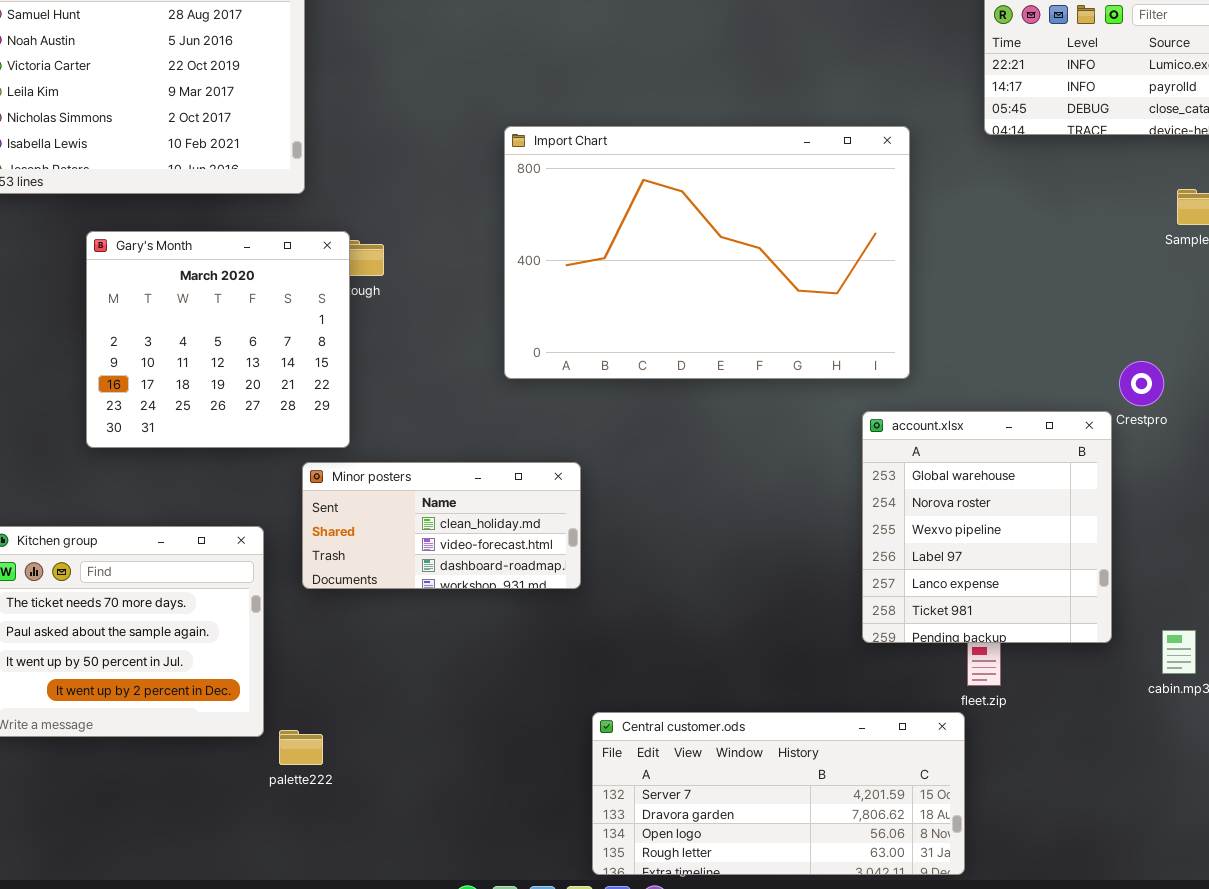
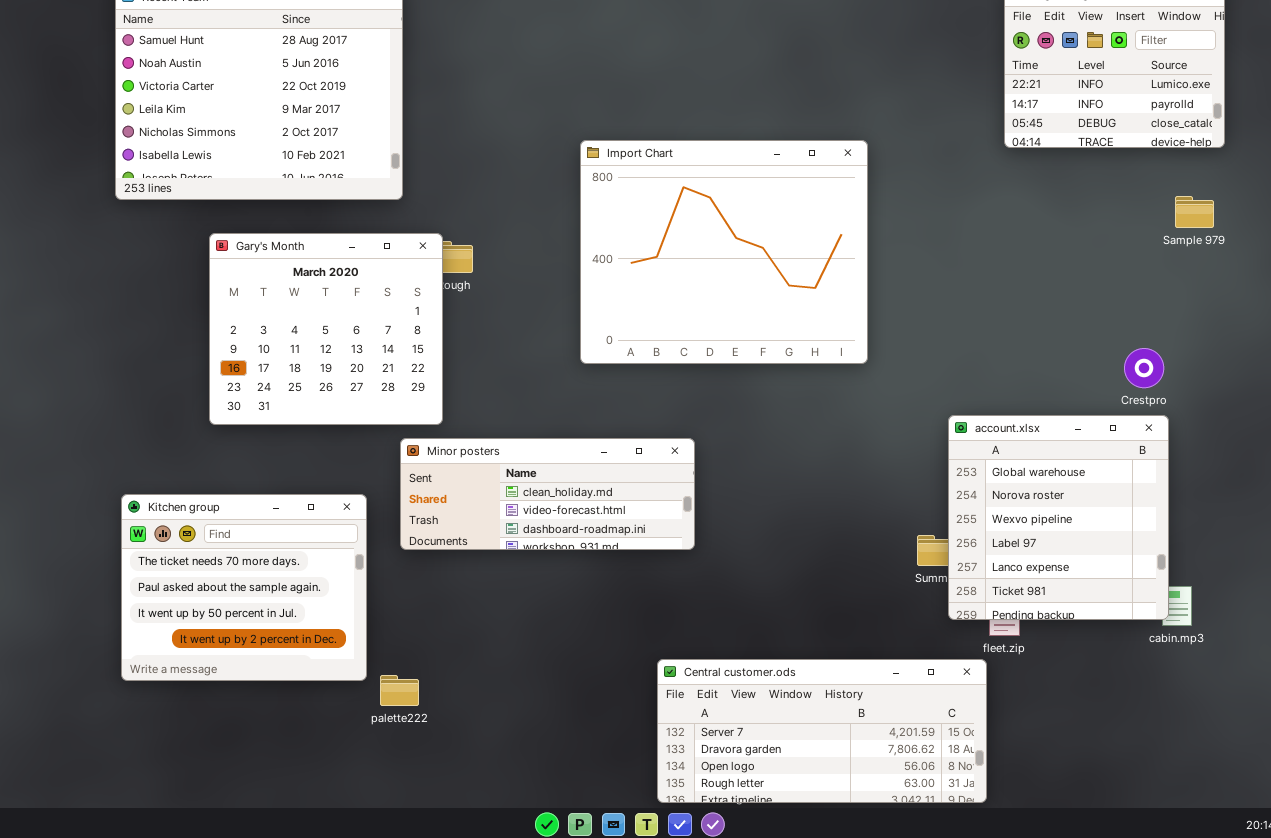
Import Chart: [504,126,910,379] -> [580,140,868,364], resized
account.xlsx: [862,411,1112,643] -> [948,415,1169,620], moved
Minor posters: [302,462,581,589] -> [400,438,695,550], resized

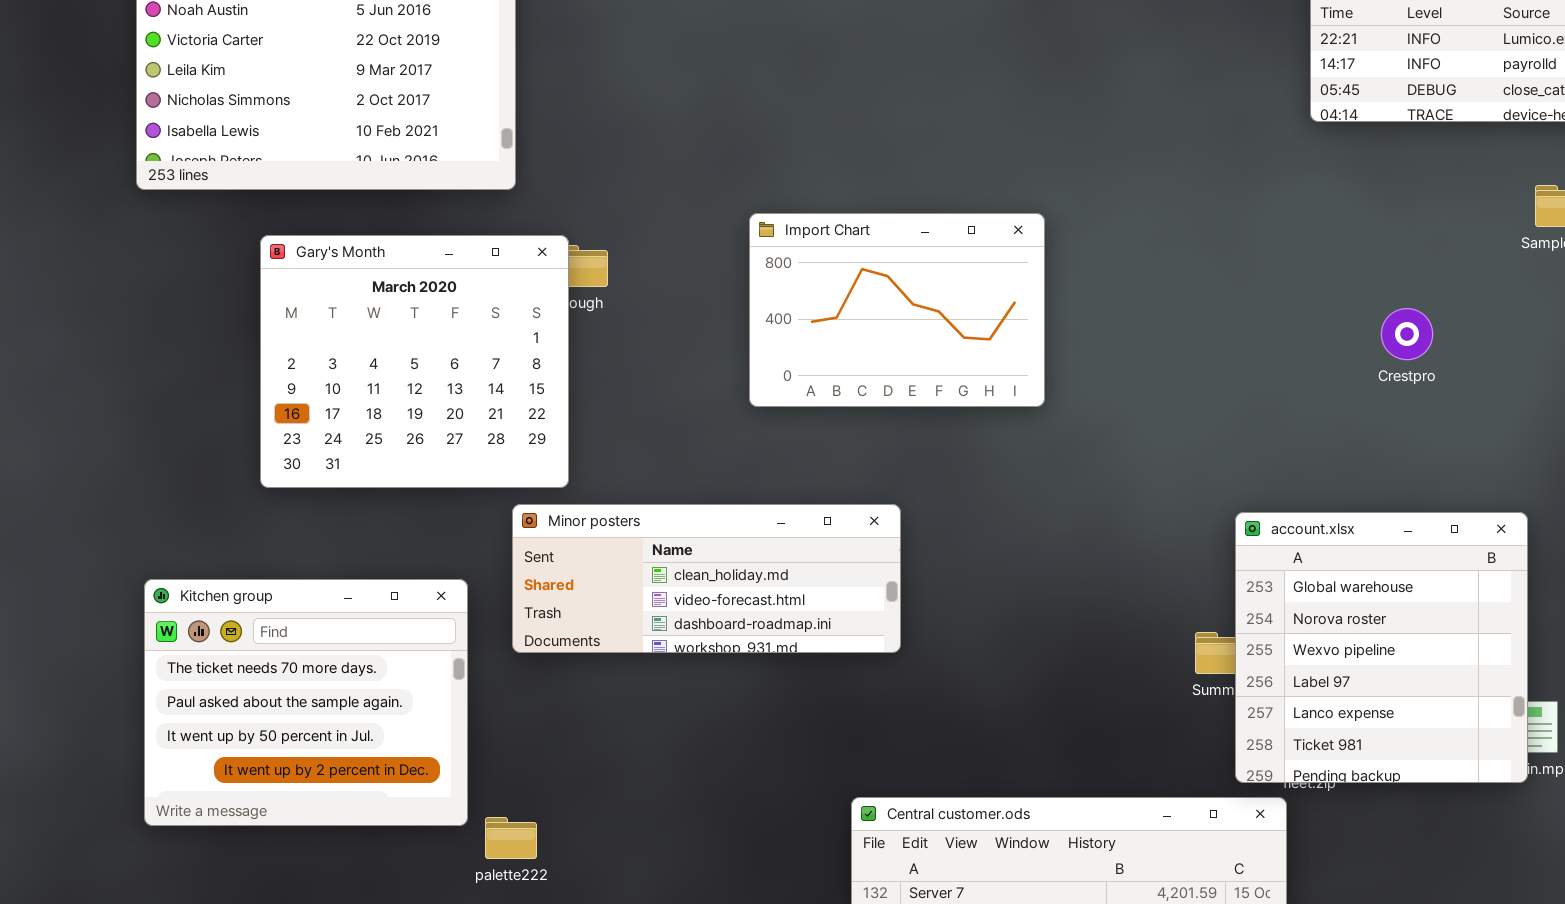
Import Chart: [580,140,868,364] -> [749,213,1045,407], resized
Crestpro: [1124,348,1164,388] -> [1381,308,1433,360], moved
account.xlsx: [948,415,1169,620] -> [1235,512,1528,783], moved

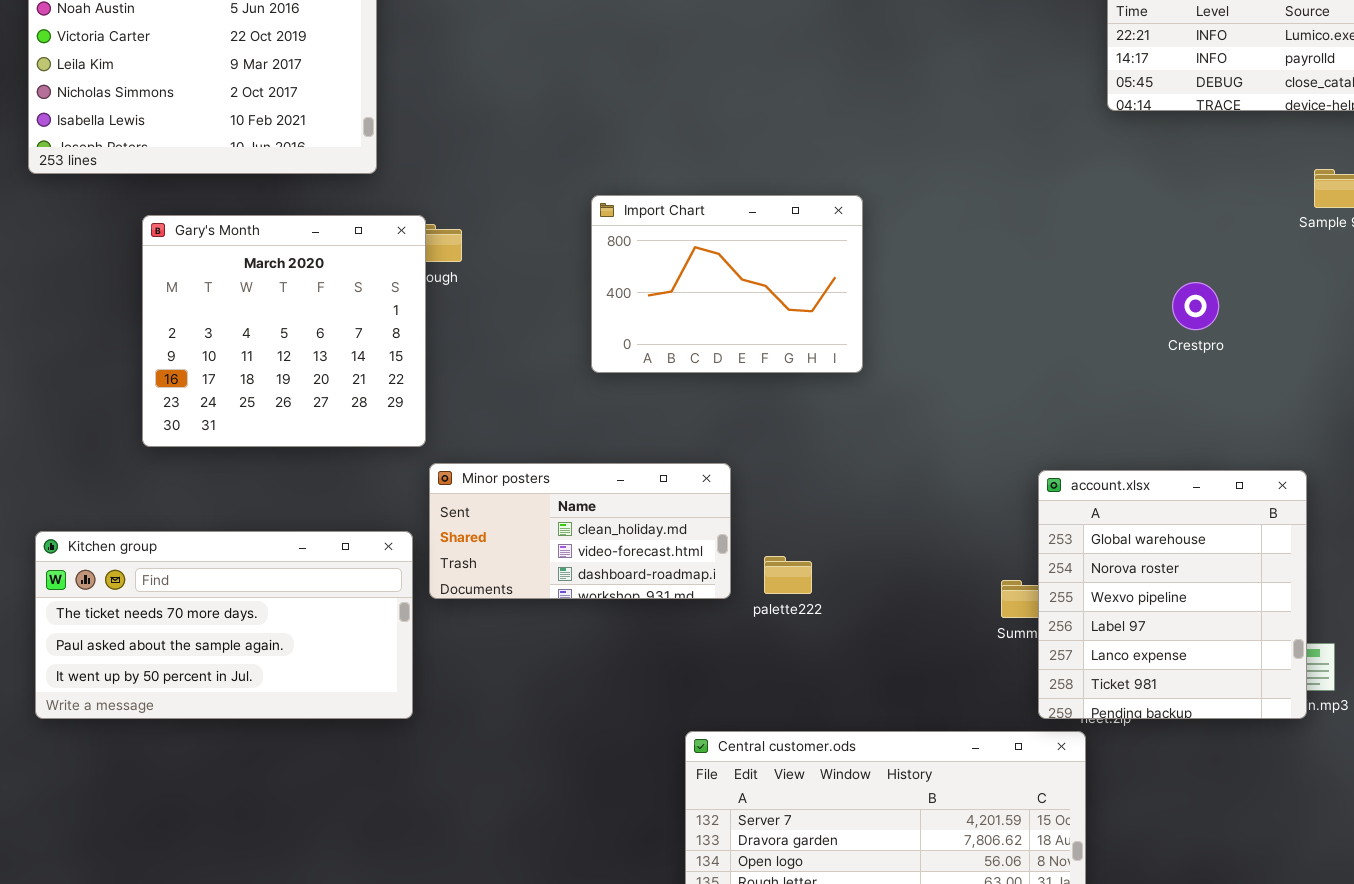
Minor posters: [512,504,901,653] -> [429,463,731,599], resized
Kitchen group: [144,579,468,826] -> [35,531,413,719], resized
palette222: [485,817,537,859] -> [764,556,812,594], moved

